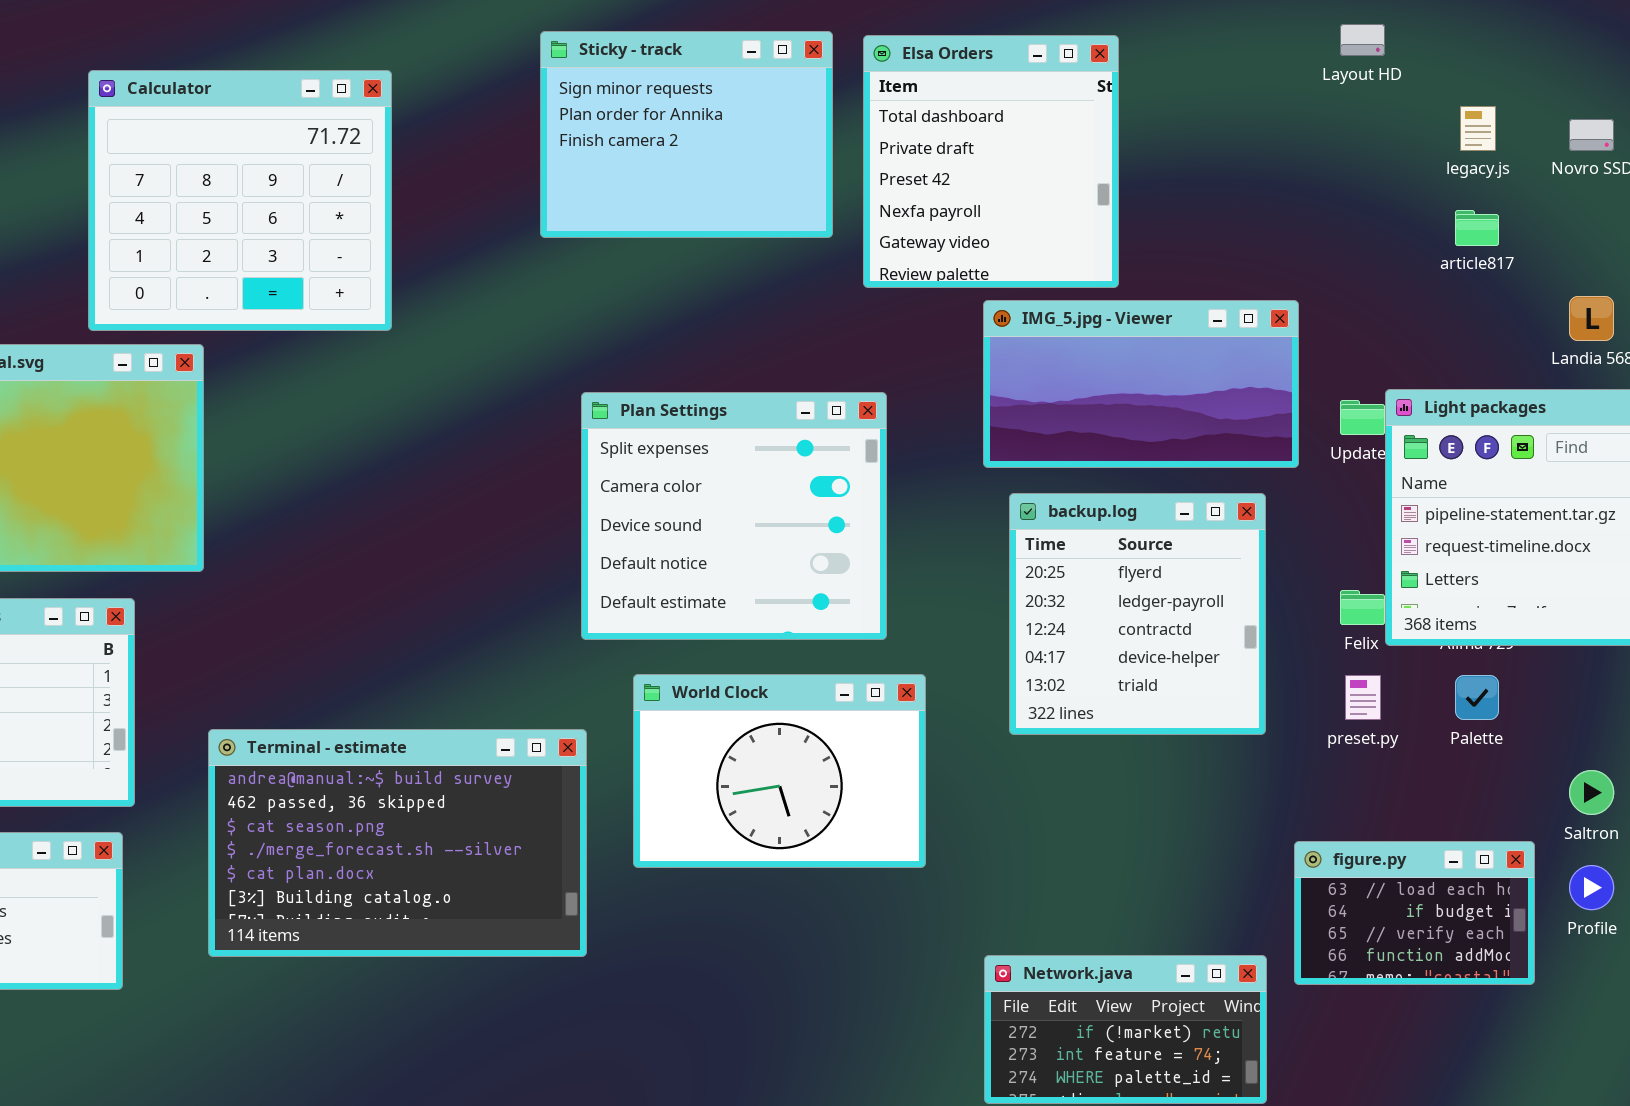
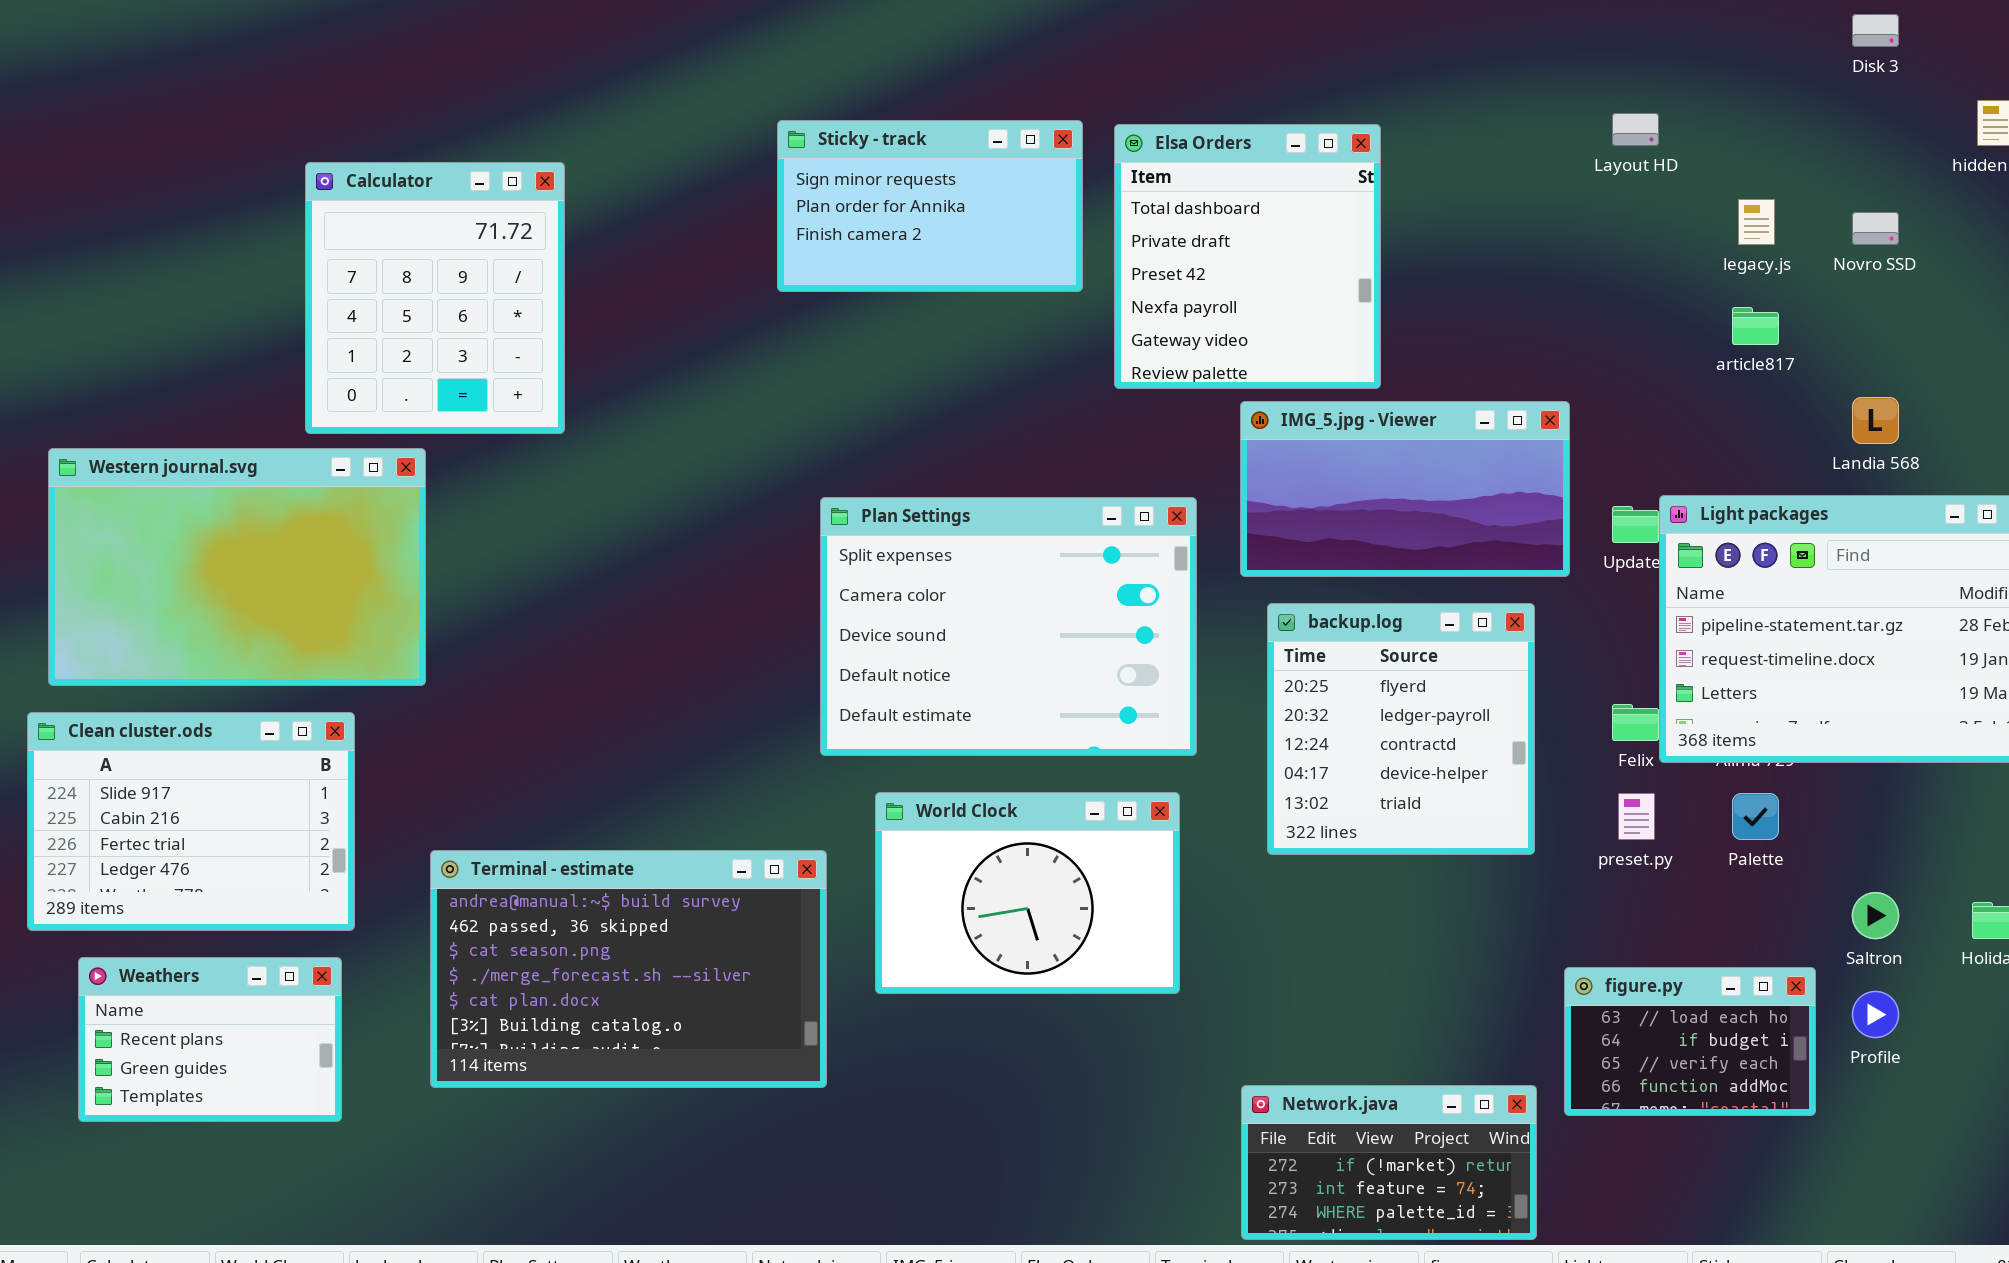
Sticky - track: [540,31,833,238] -> [777,120,1083,292], resized
Calculator: [88,70,392,331] -> [305,162,565,434], resized
Plan Settings: [581,392,887,640] -> [820,497,1197,756], resized

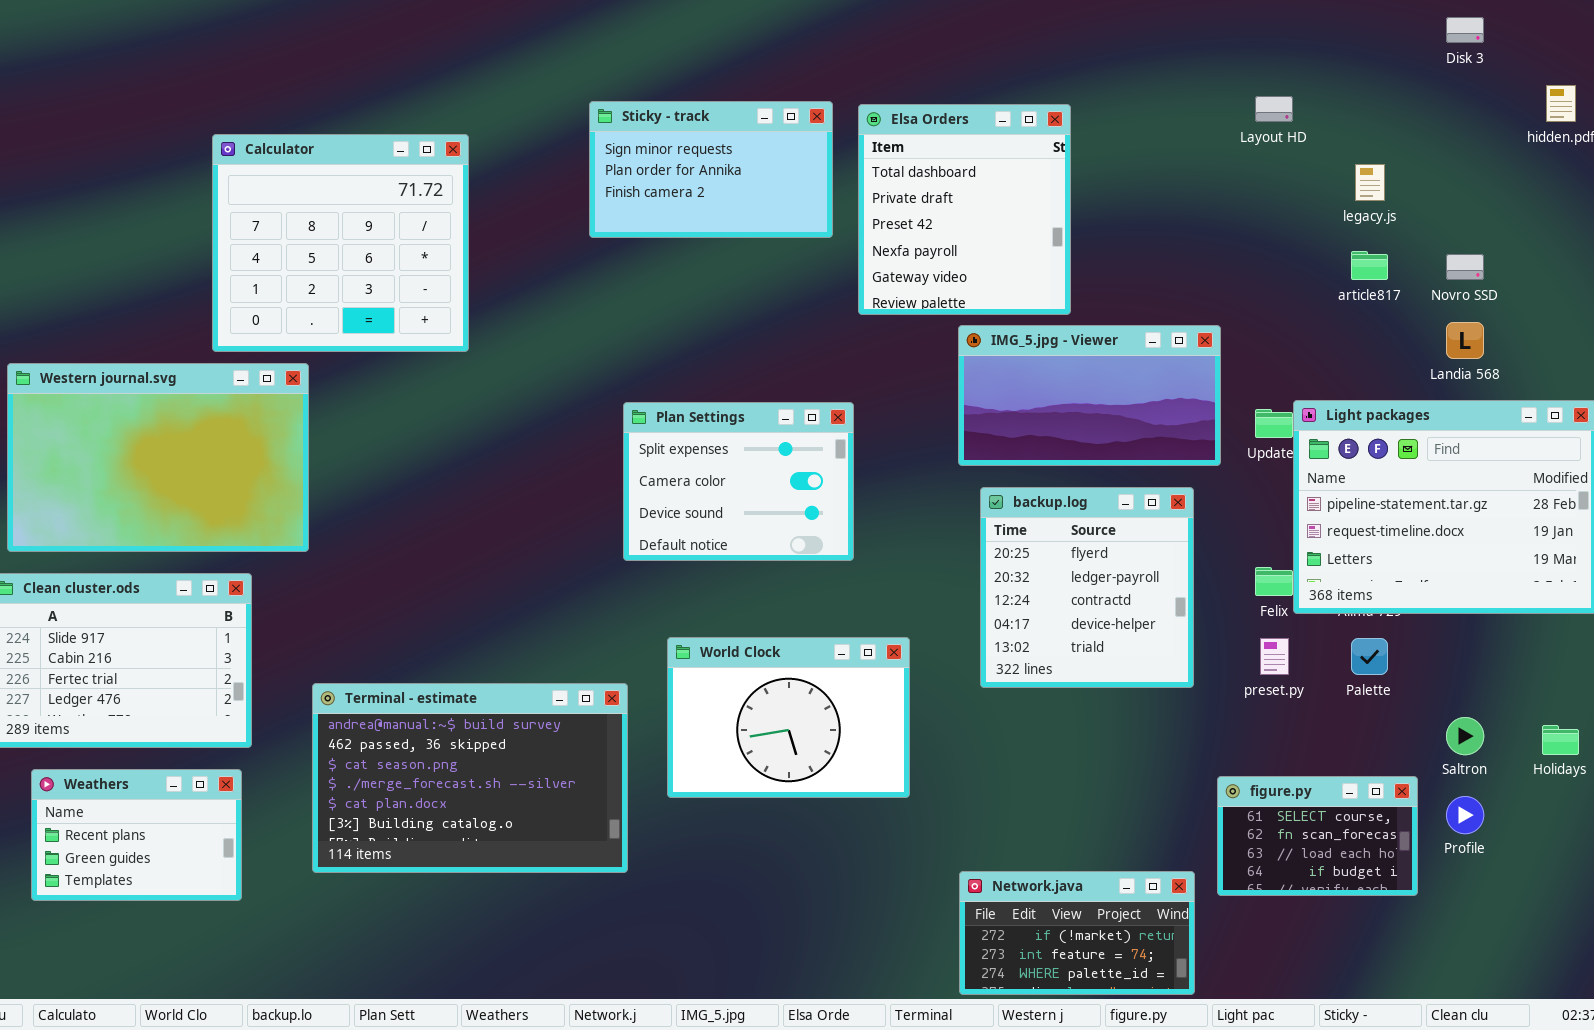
Calculator: [305,162,565,434] -> [212,134,469,352], resized
Novro SSD: [1852,212,1899,245] -> [1446,254,1484,280], moved
Plan Settings: [820,497,1197,756] -> [623,402,854,561], resized
figure.py: [1564,967,1816,1116] -> [1217,776,1418,896], scrolled up 2 rows

